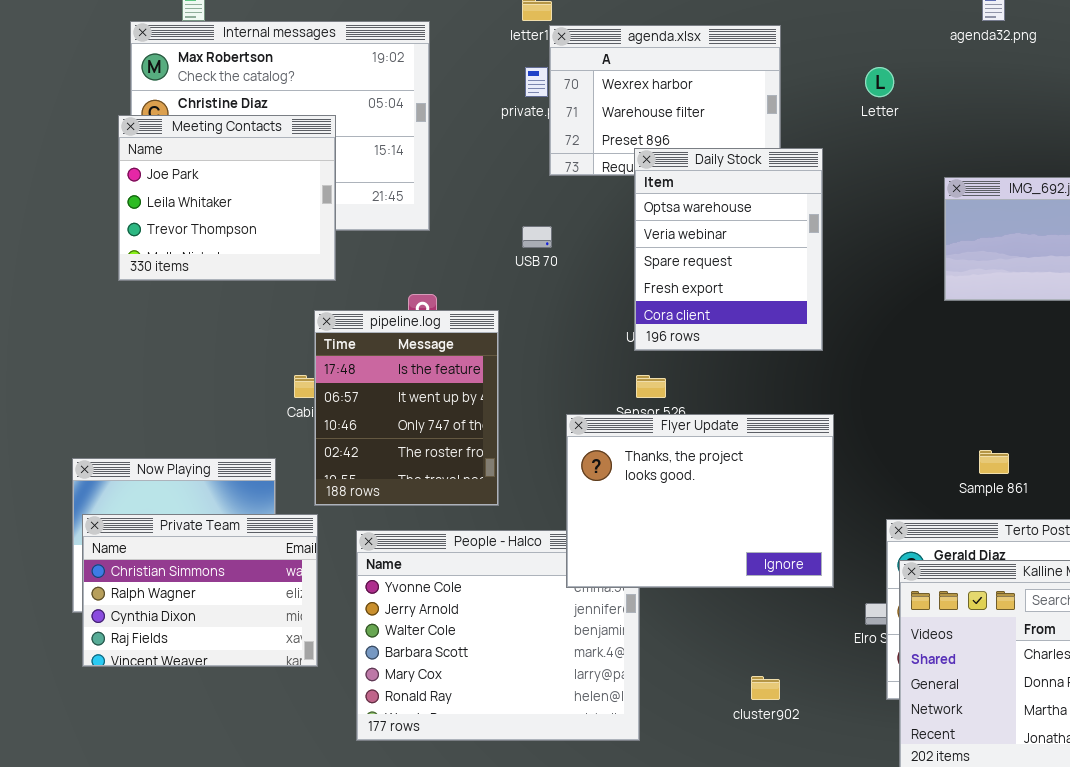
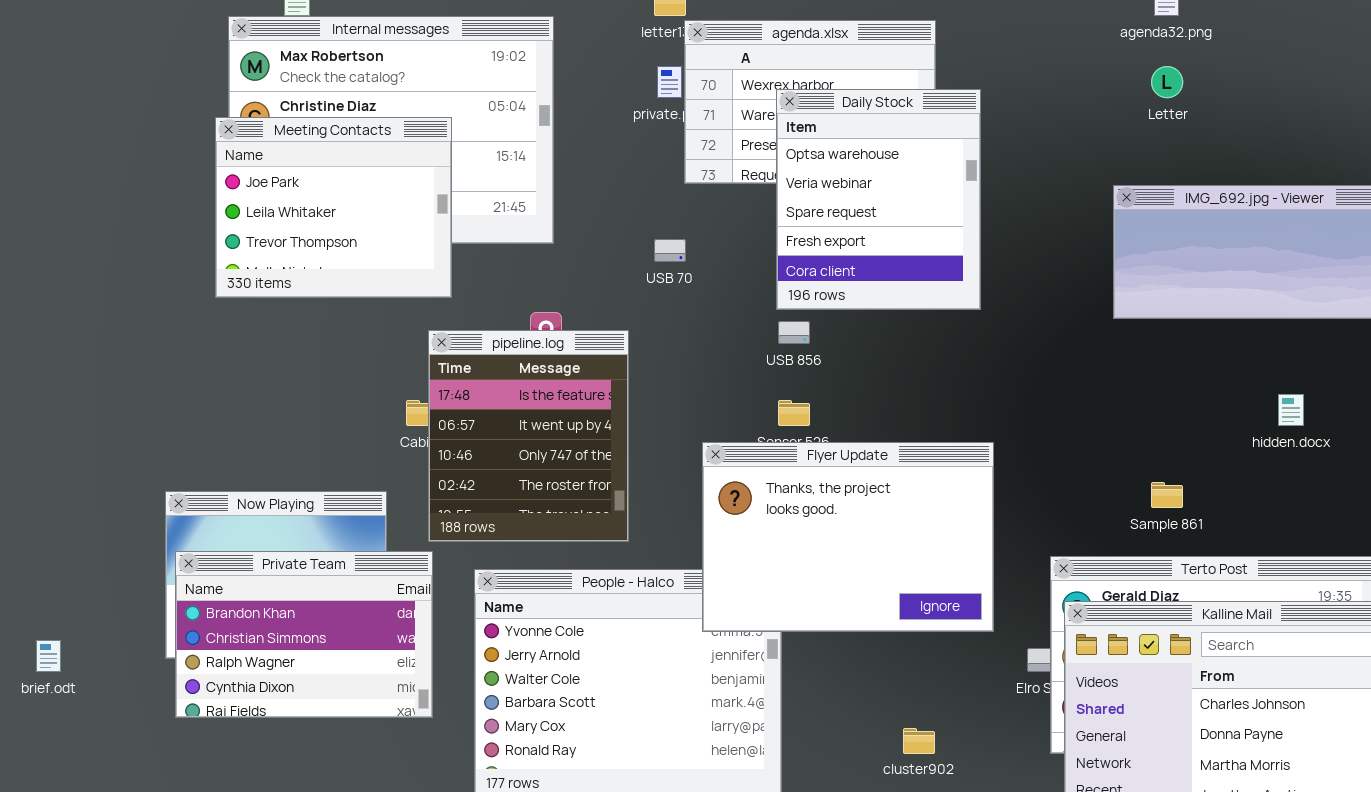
Letter: [865,67,894,97] -> [1151,66,1183,98], moved
Daily Stock: [634,148,823,351] -> [776,89,981,310], moved
Private Team: [82,514,318,667] -> [175,551,433,718], scrolled up 1 row

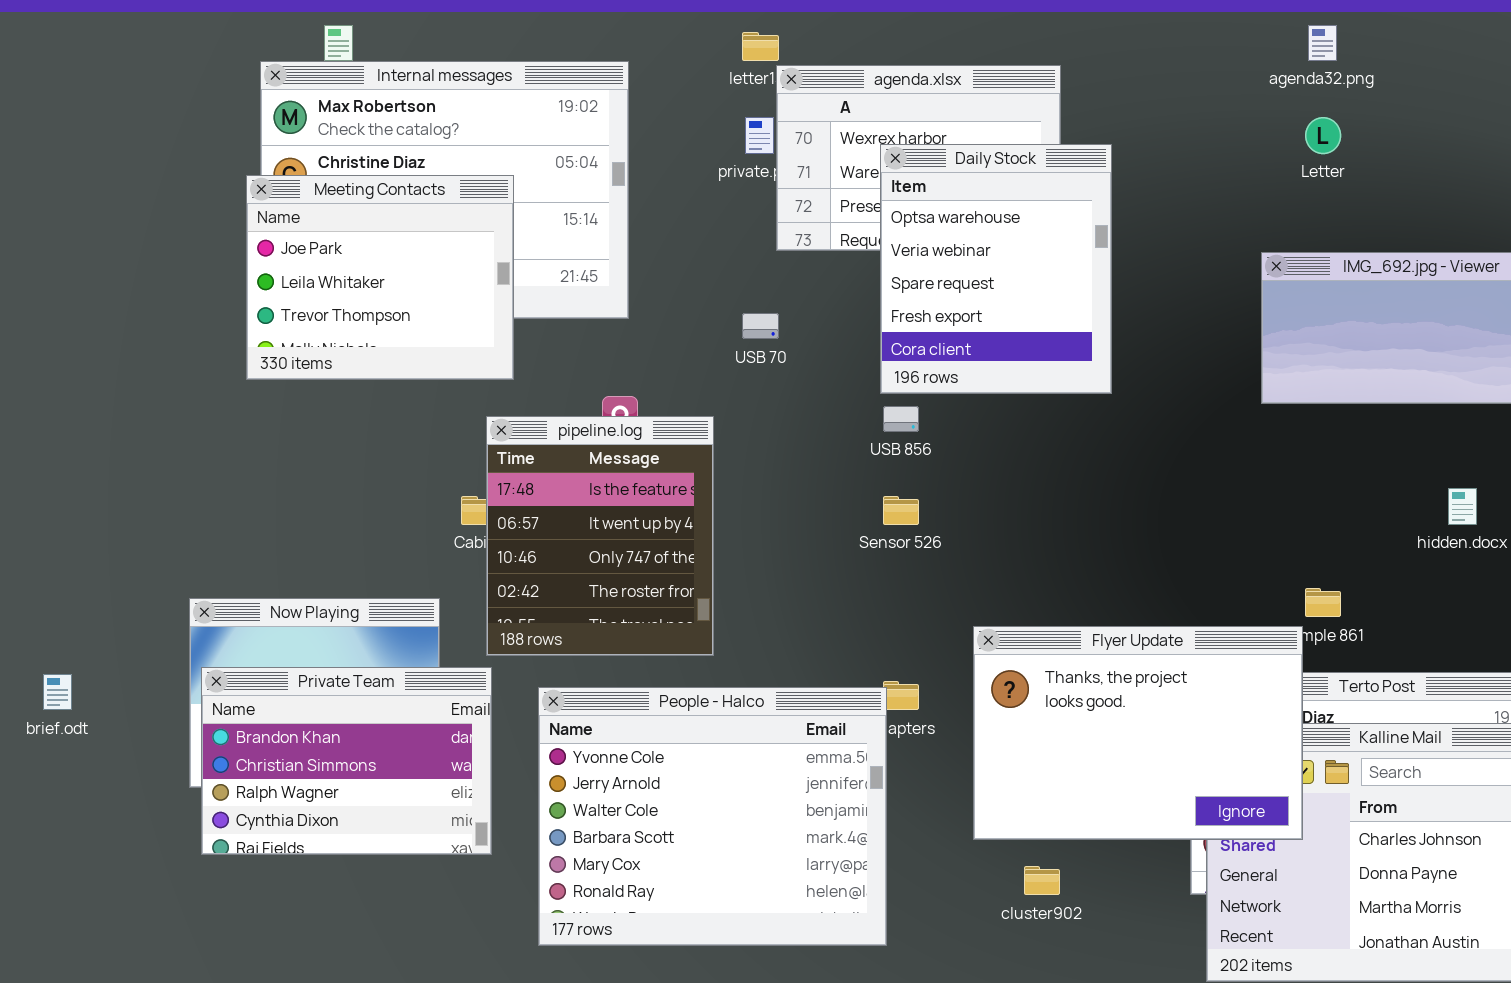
Flyer Update: [702,442,994,632] -> [973,626,1303,840], moved
brief.odt: [36,640,61,672] -> [43,674,72,710], moved

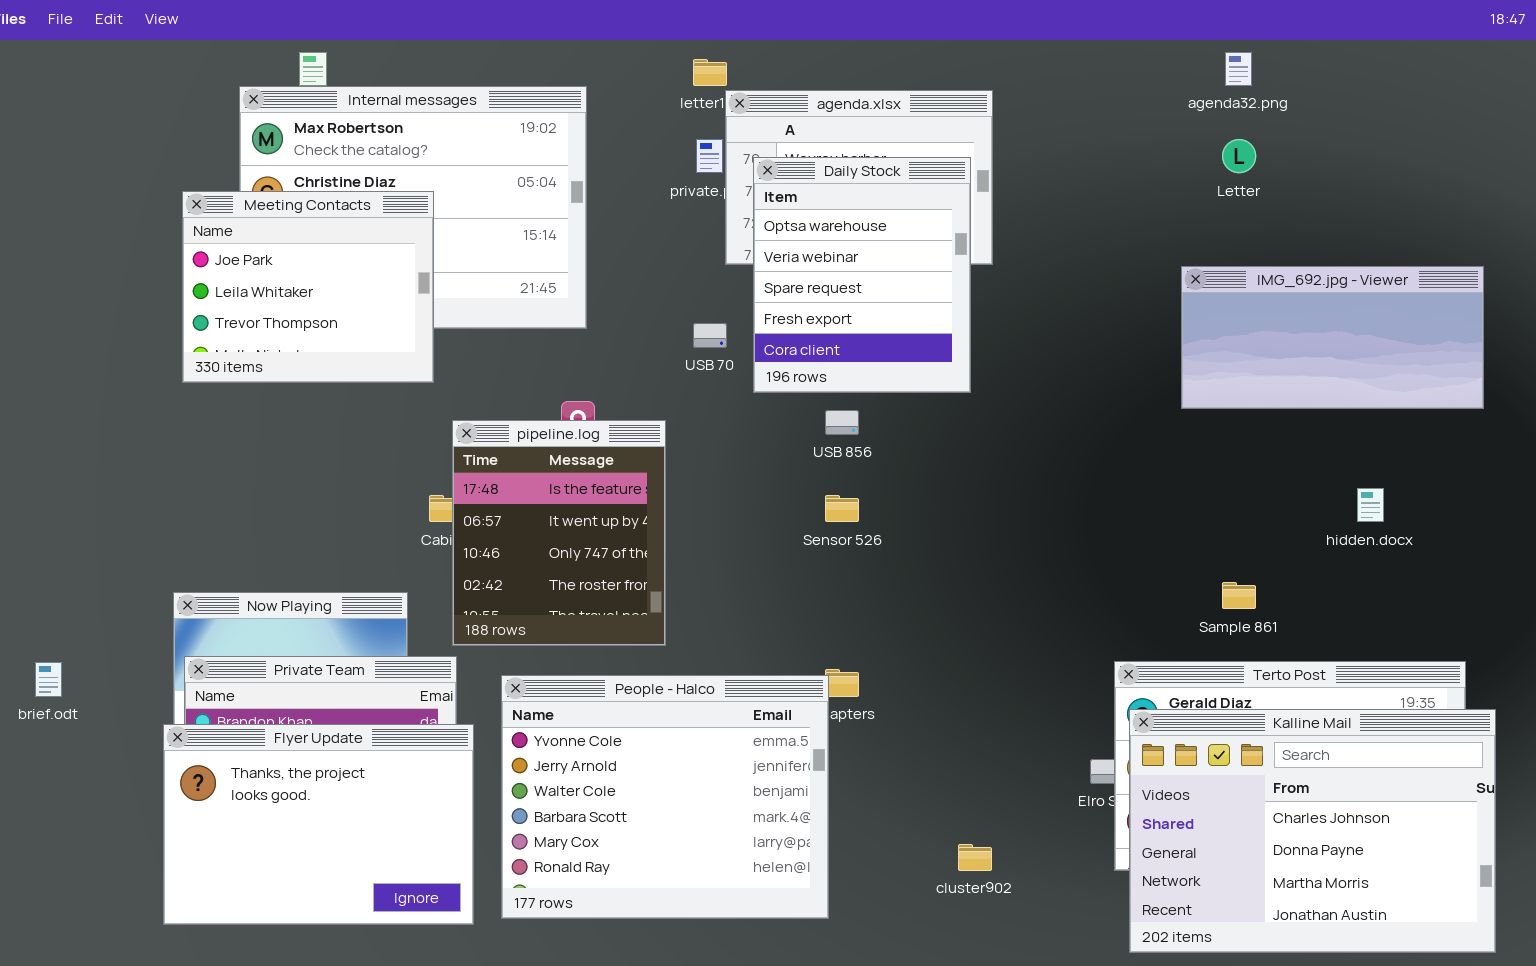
Daily Stock: [880,144,1112,394] -> [753,157,971,393], moved
Meeting Contacts: [246,175,514,380] -> [182,191,434,383], moved
Flyer Update: [973,626,1303,840] -> [163,724,474,925], moved

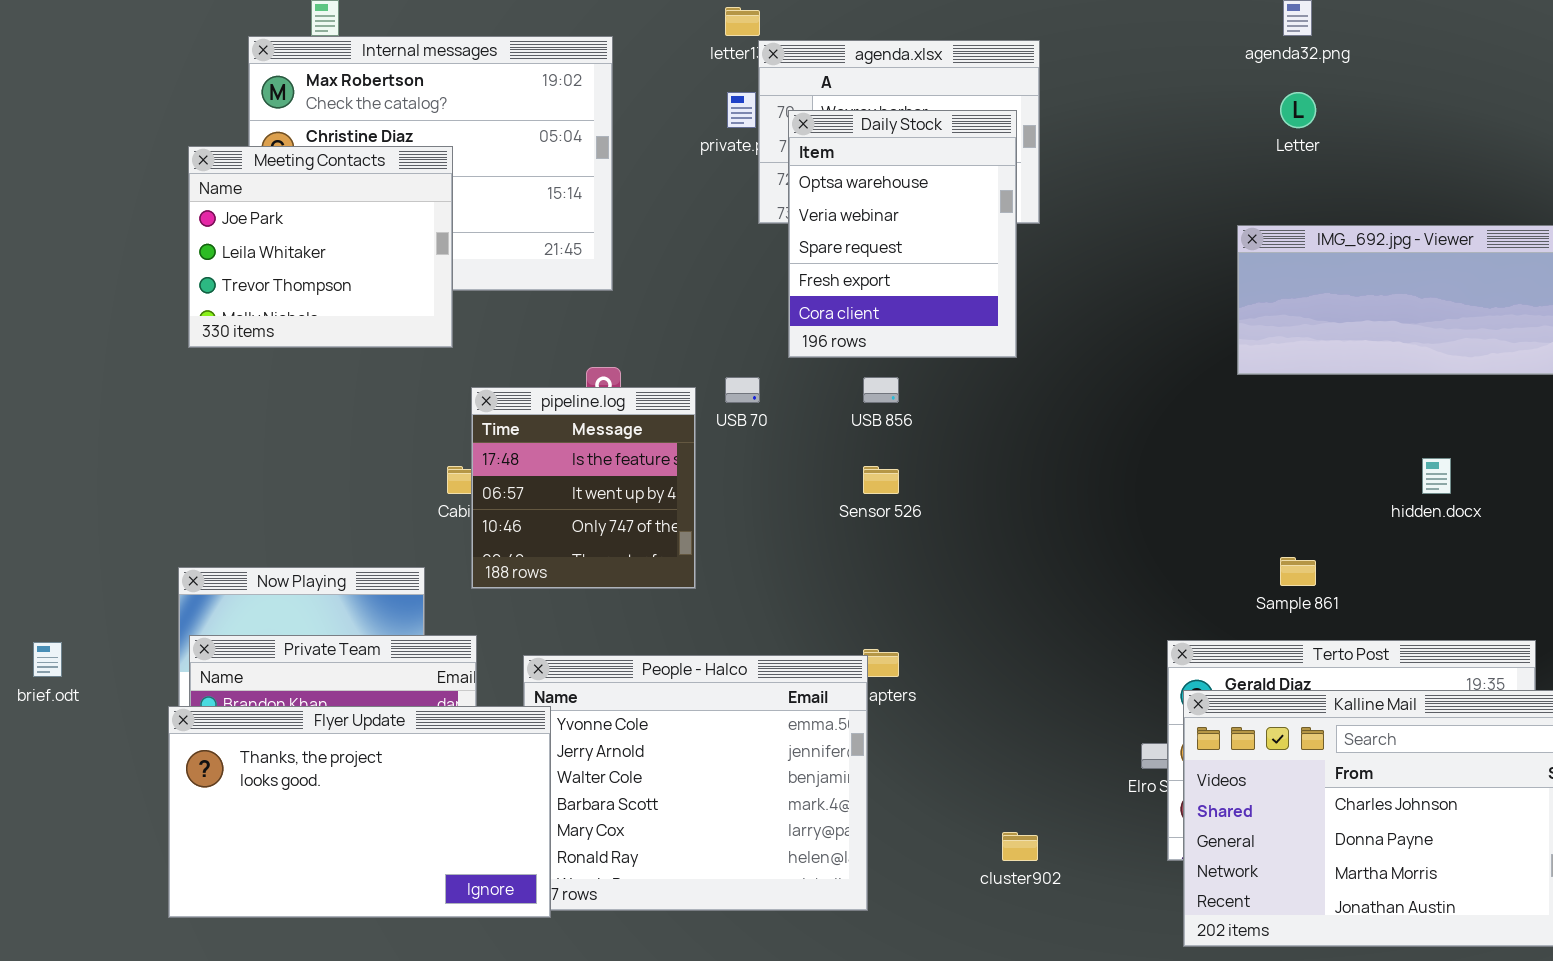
USB 70: [693,323,727,348] -> [725,377,760,403], moved
pipeline.log: [452,420,666,646] -> [471,387,696,589], resized
Flyer Update: [163,724,474,925] -> [168,706,551,918], resized

